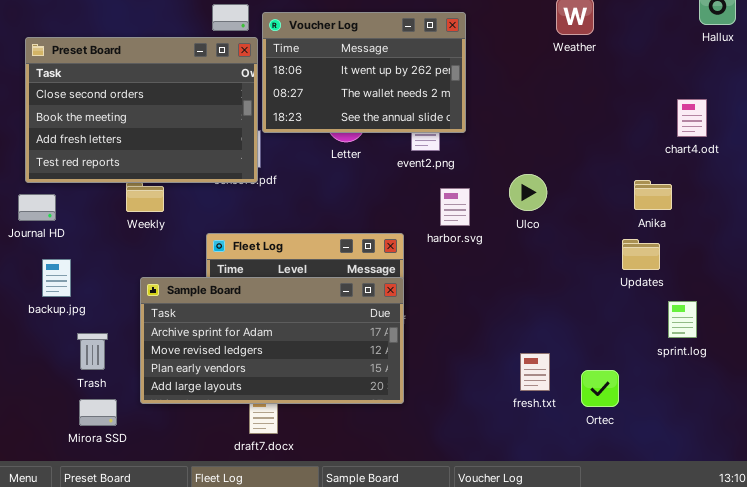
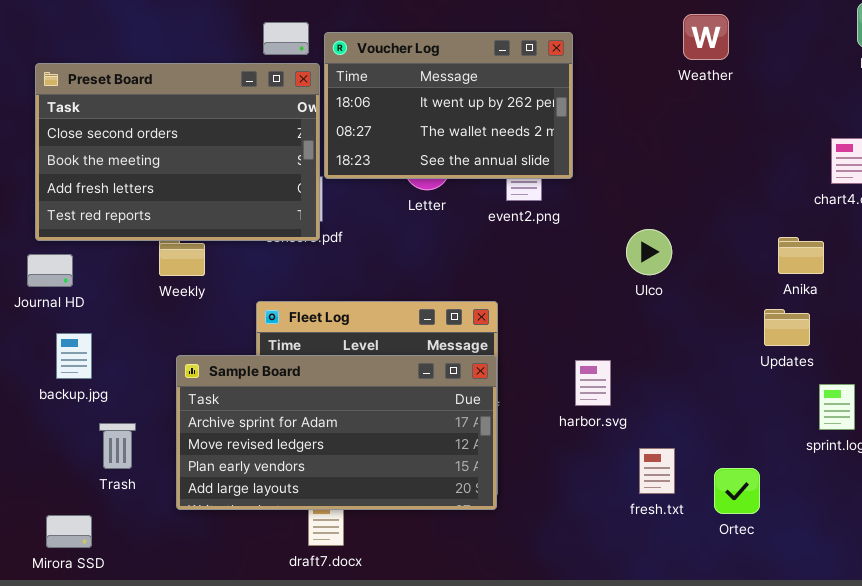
harbor.svg: [440,188,470,226] -> [575,360,611,406], moved
Mirora SSD: [79,399,117,426] -> [46,515,92,548], moved

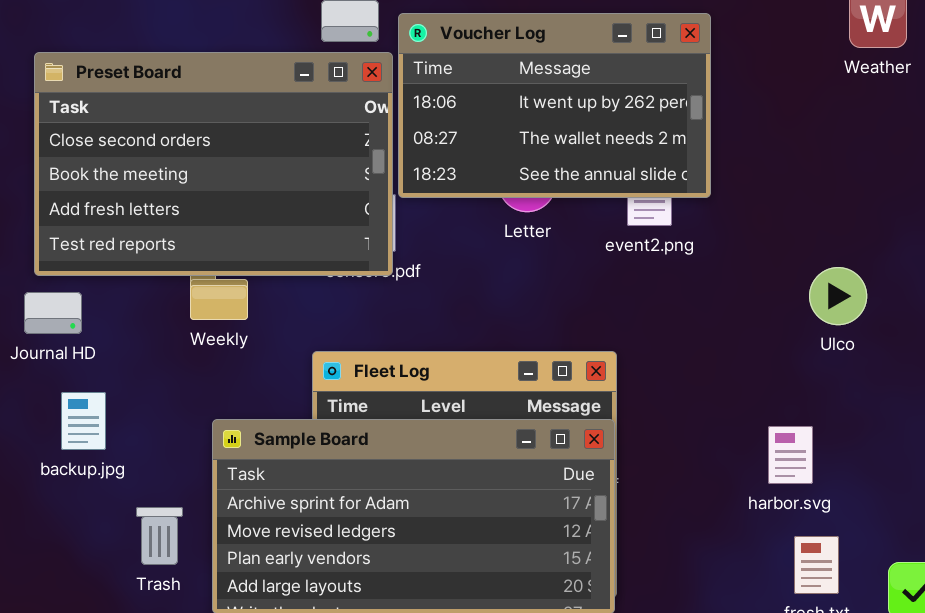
Ulco: [626,229,672,275] -> [809,267,867,325], moved
harbor.svg: [575,360,611,406] -> [768,426,813,484], moved
Trash: [99,423,136,469] -> [136,507,183,565], moved

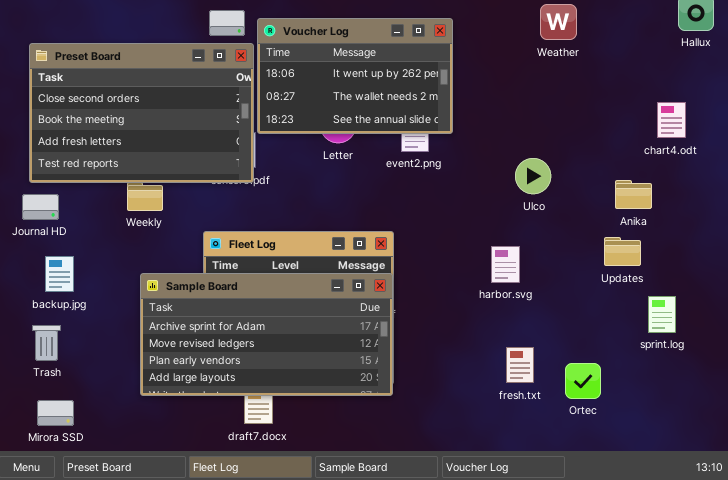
Ulco: [809,267,867,325] -> [515,158,551,194], moved
harbor.svg: [768,426,813,484] -> [491,246,520,283], moved
Trash: [136,507,183,565] -> [32,325,61,361], moved

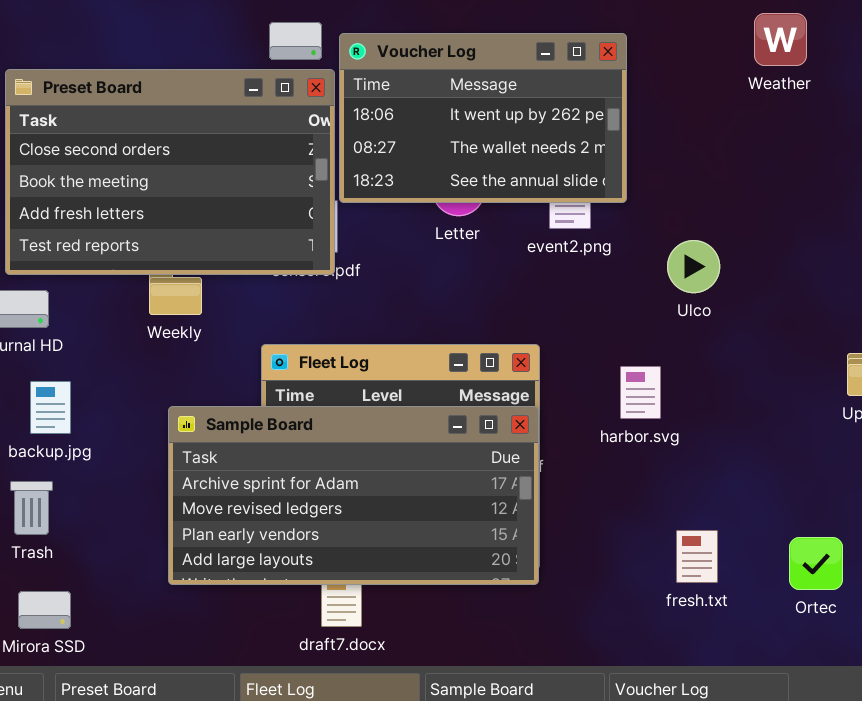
Ulco: [515,158,551,194] -> [667,240,720,293], moved
harbor.svg: [491,246,520,283] -> [620,366,661,419], moved
fresh.txt: [506,347,534,383] -> [676,530,718,583], moved

